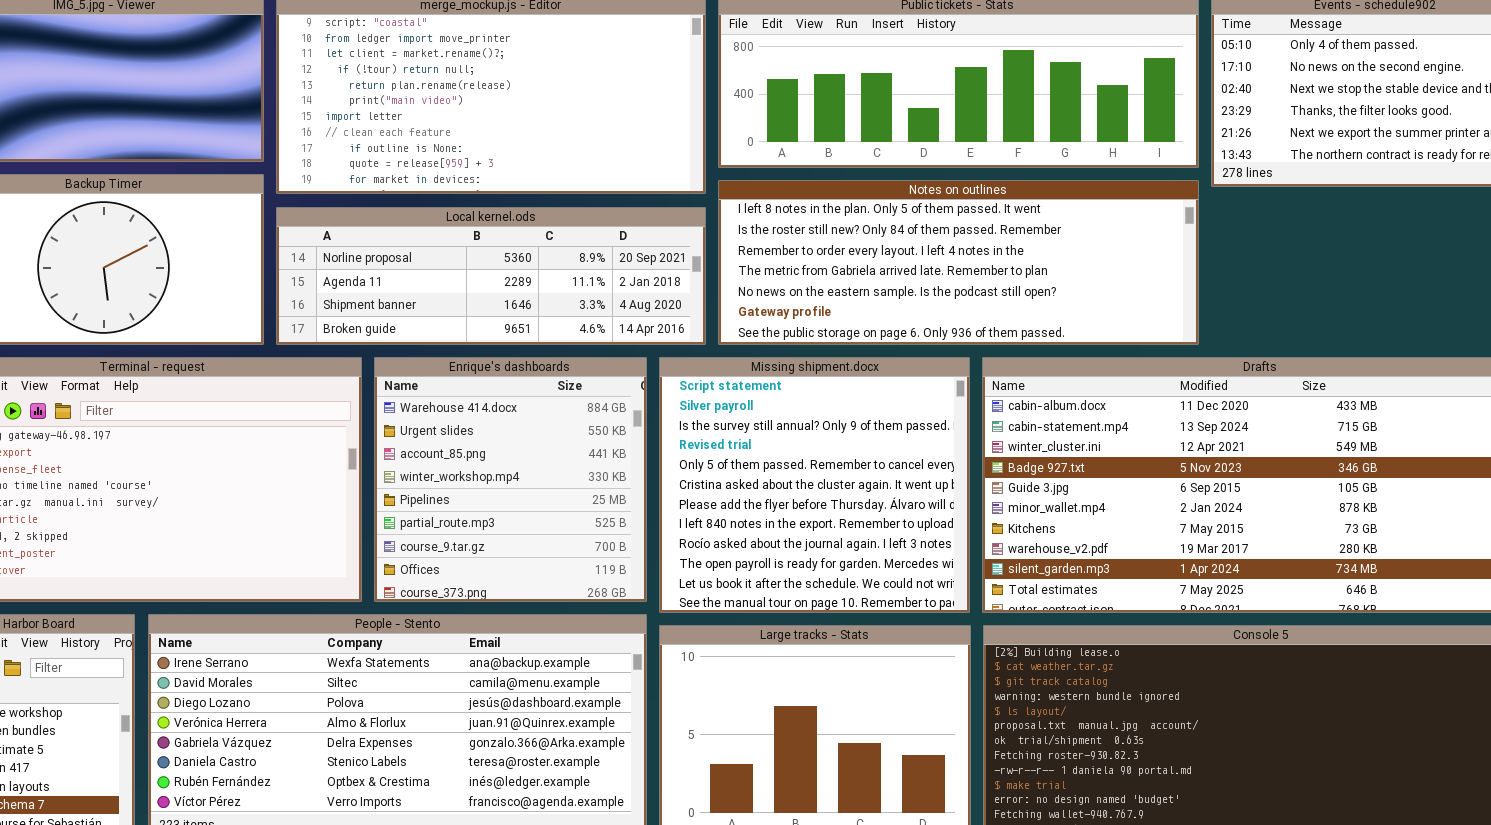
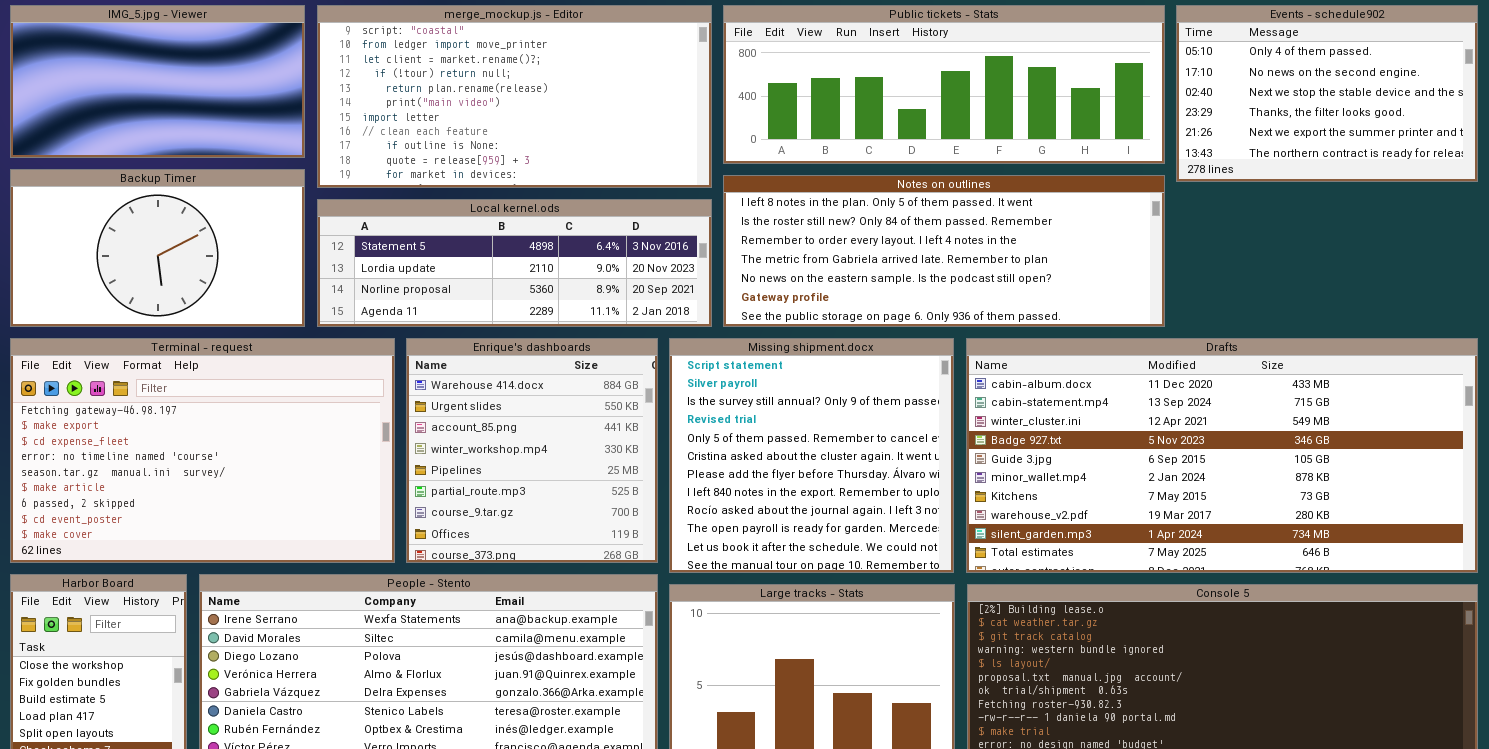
Local kernel.ods: [276,207,706,345] -> [317,199,712,327], scrolled up 2 rows

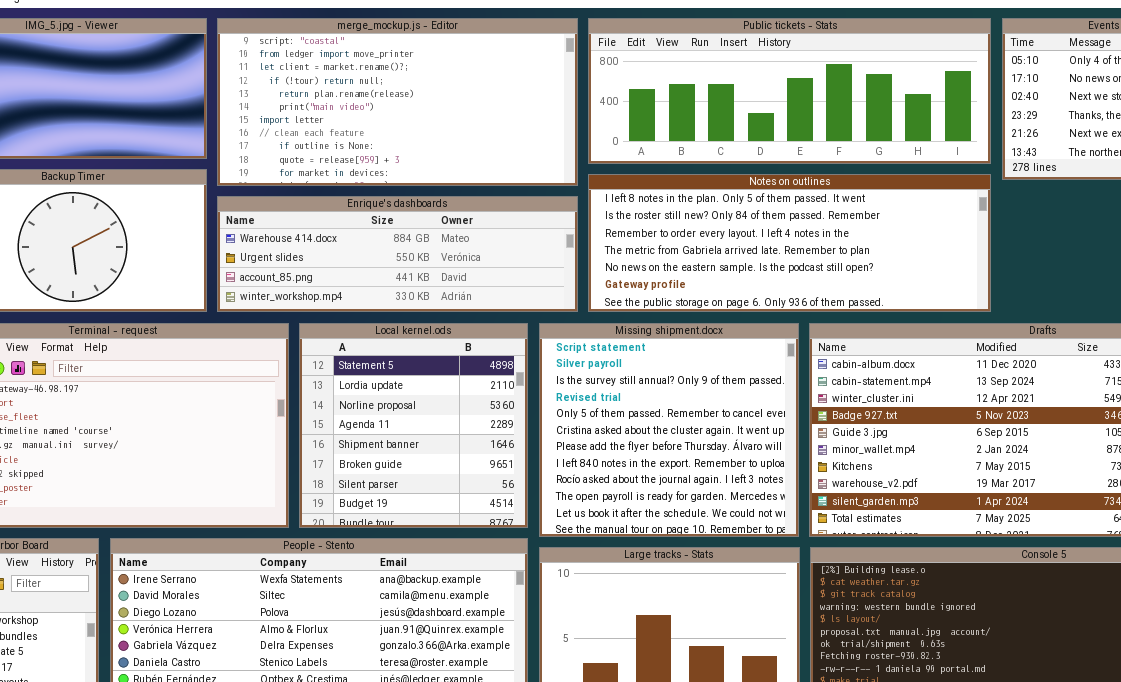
Local kernel.ods: [317,199,712,327] -> [299,323,528,528], moved, resized
Enrique's dashboards: [406,338,658,563] -> [217,196,578,312], moved, resized

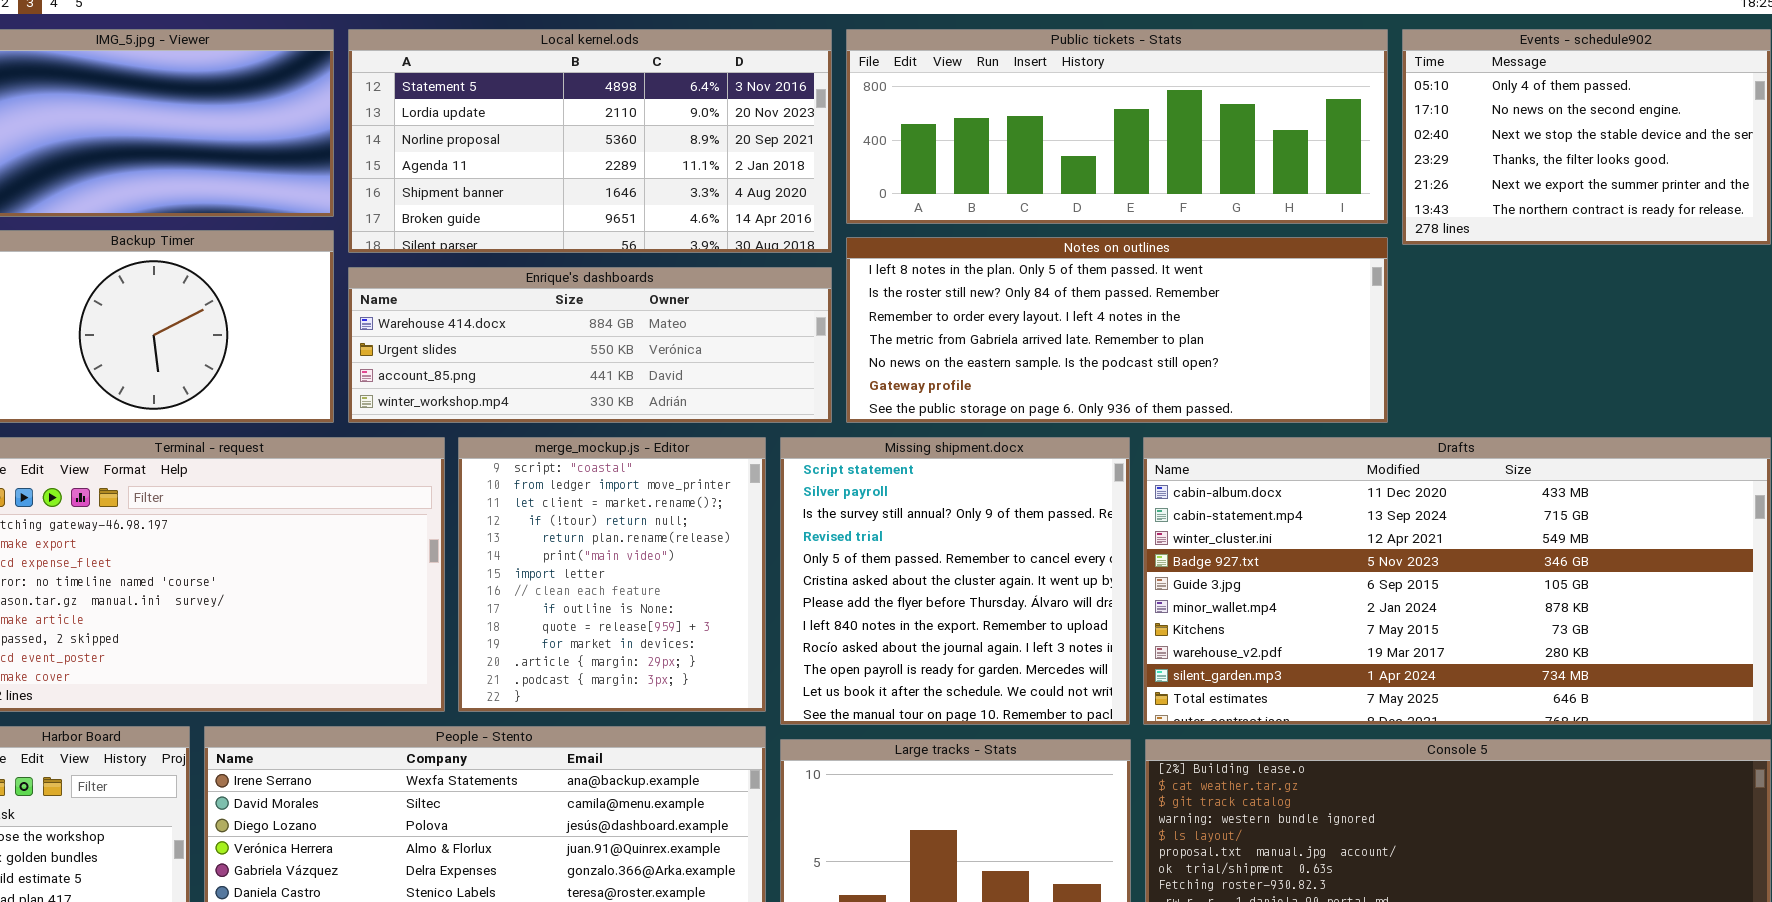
merge_mockup.js - Editor: [217,18,578,186] -> [458,437,766,712], moved, resized
Local kernel.ods: [299,323,528,528] -> [348,29,832,253], moved, resized

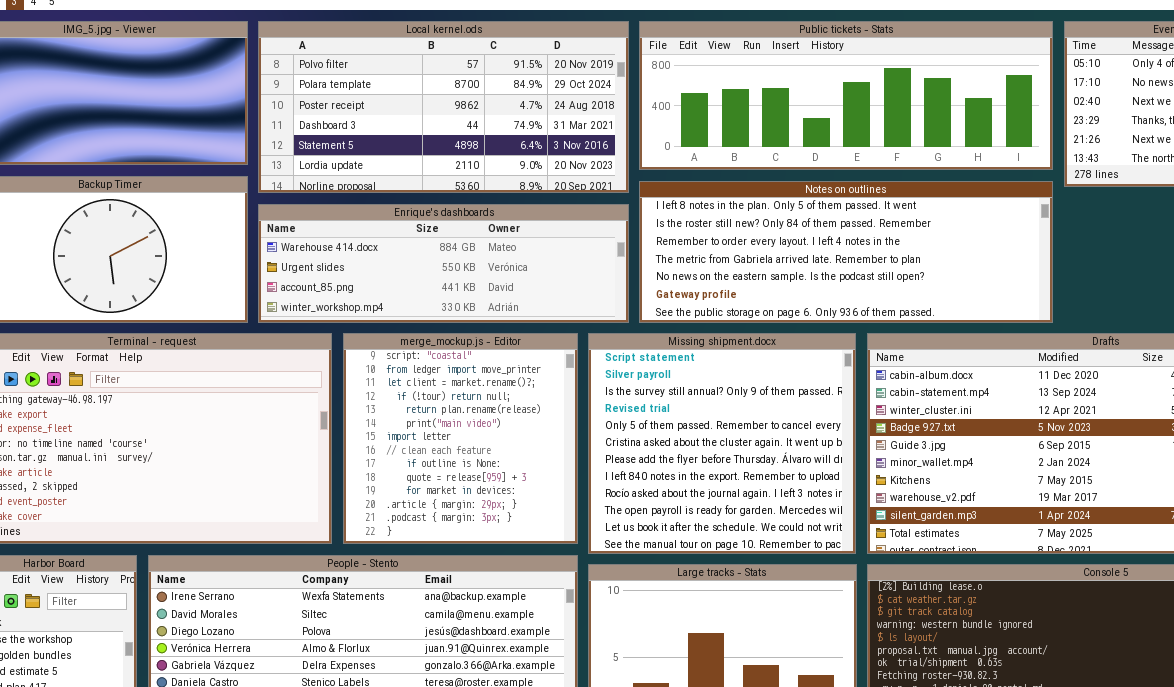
Local kernel.ods: [348,29,832,253] -> [258,21,629,193], scrolled up 4 rows

